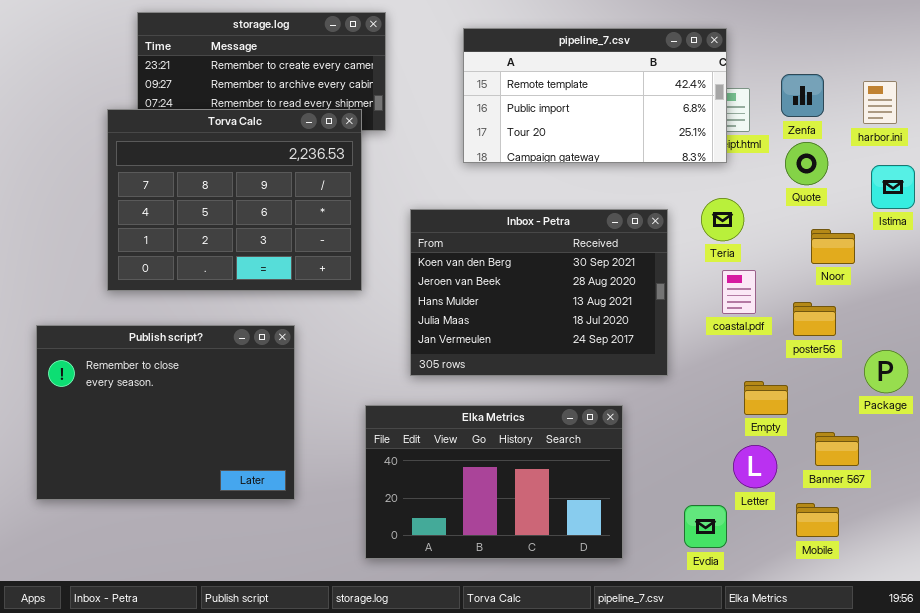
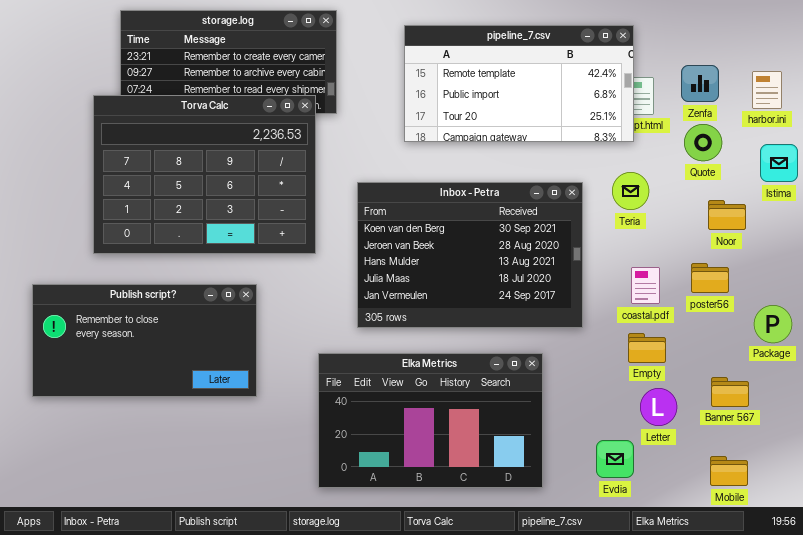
coastal.pdf: [722,270,756,314] -> [631,267,660,304], moved
Publish script?: [36,325,295,500] -> [32,284,257,397], resized
Empty: [744,381,788,415] -> [628,333,666,363], moved
Mobile: [796,503,839,537] -> [710,456,748,486], moved

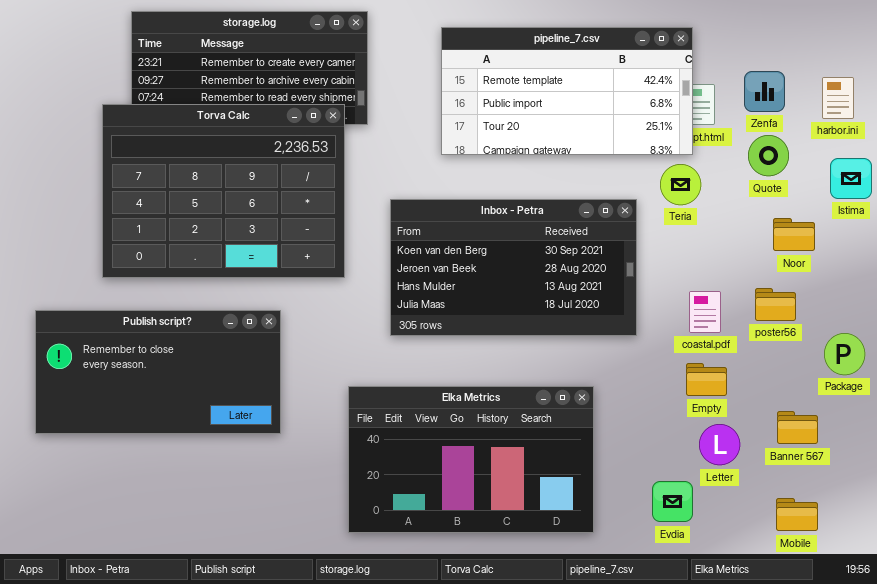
Teria: [612,172,649,210] -> [660,164,701,205], moved
Inbox - Petra: [357,182,583,328] -> [390,199,637,336], resized

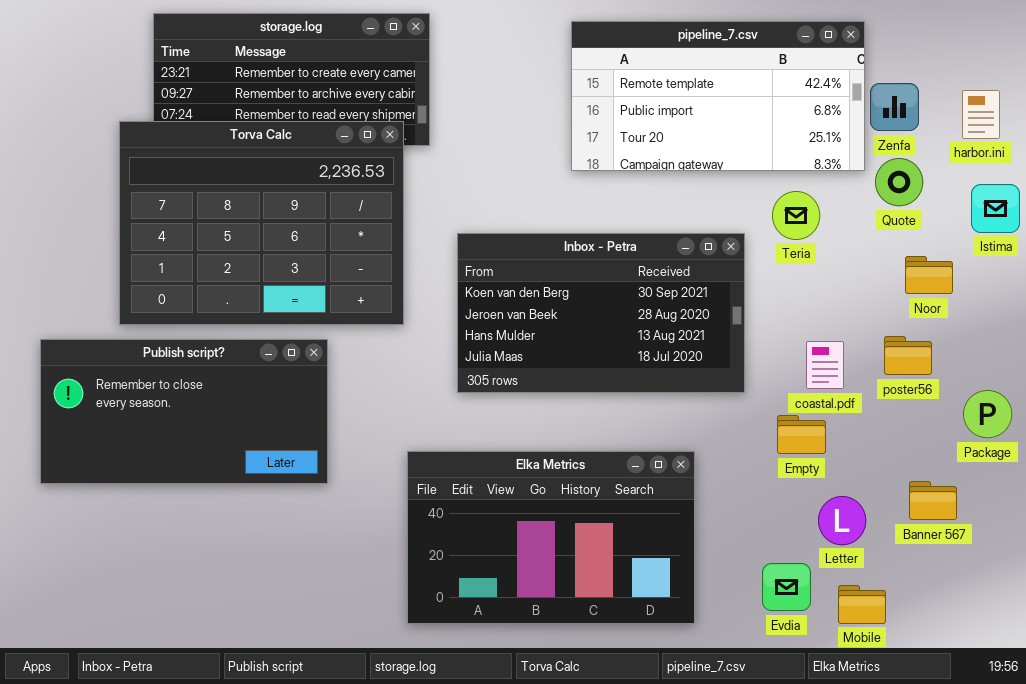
pipeline_7.csv: [441,27,693,155] -> [571,21,865,171], moved
Publish script?: [35,310,281,434] -> [40,339,328,484], moved
Empty: [686,363,727,396] -> [777,415,826,454], moved
Mobile: [776,498,818,531] -> [838,585,886,624], moved

